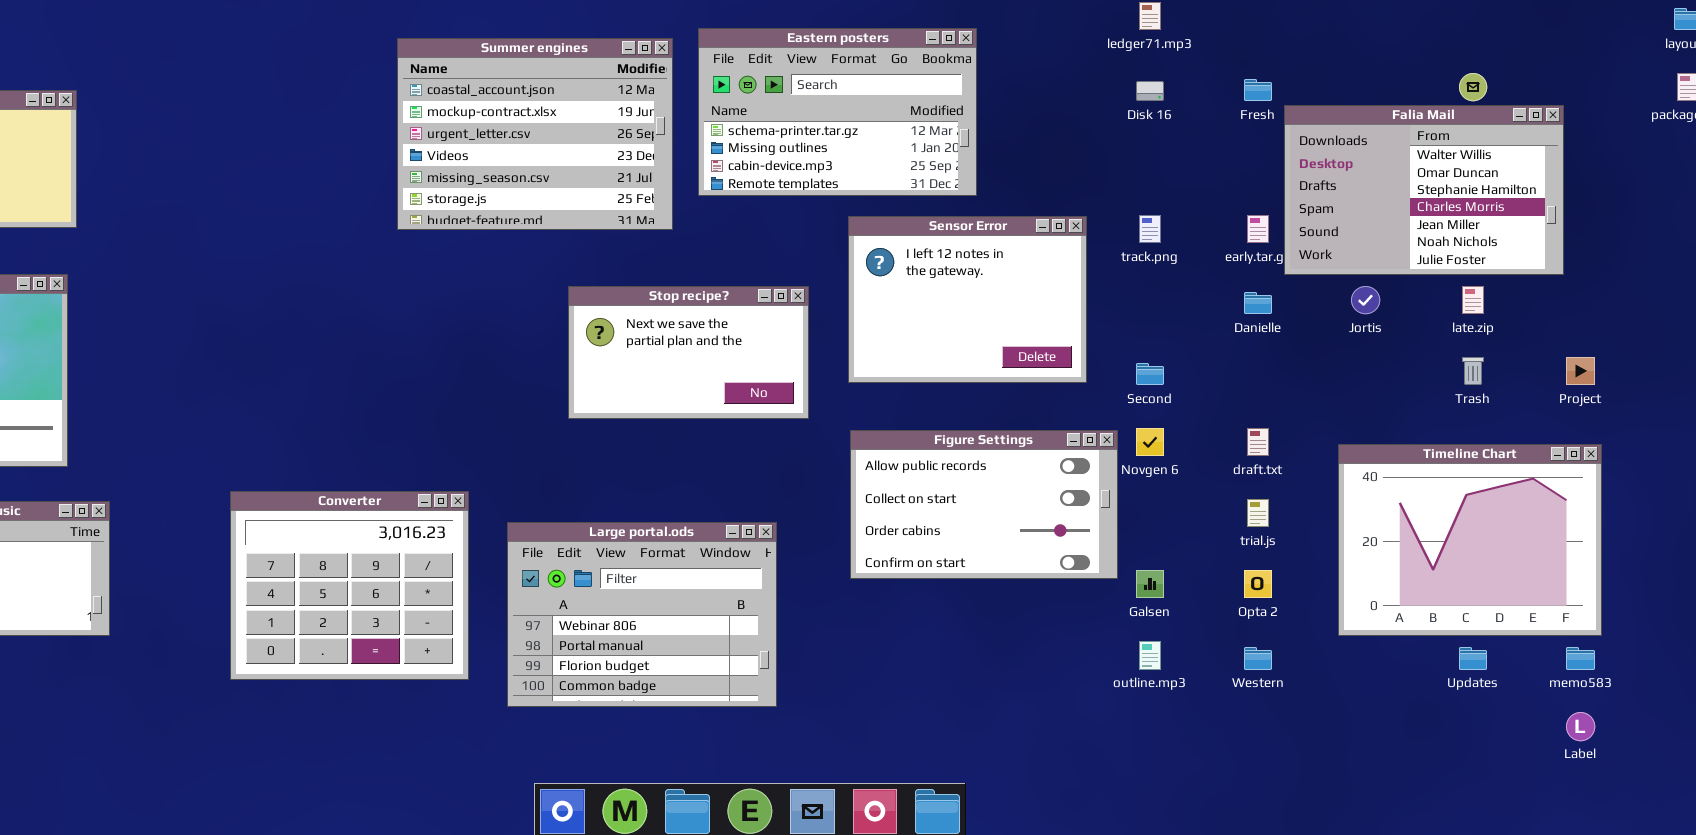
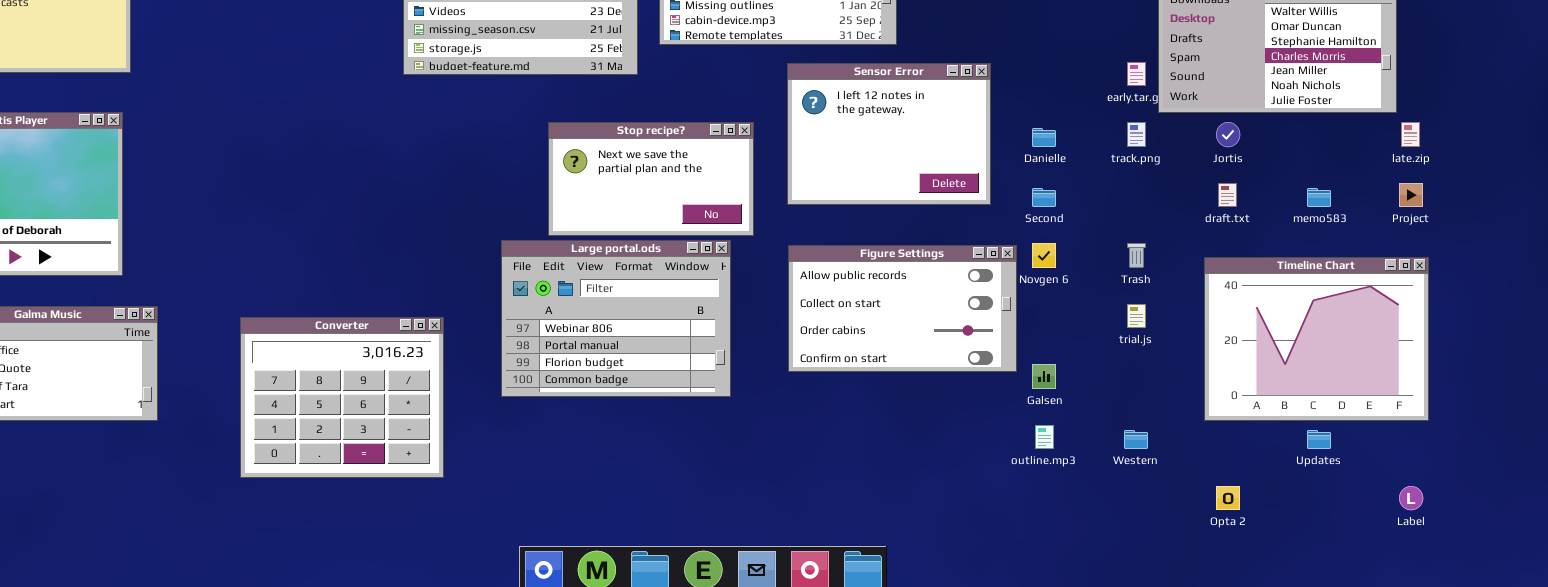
track.png: [1139,215,1161,243] -> [1127,122,1146,147], moved
late.zip: [1462,286,1484,314] -> [1401,122,1420,147], moved
Danielle: [1244,292,1272,314] -> [1032,128,1056,147], moved
Trash: [1462,357,1484,385] -> [1127,243,1146,268], moved
draft.txt: [1247,428,1269,456] -> [1218,183,1237,207], moved
Converter: [230,491,469,680] -> [240,317,444,478], moved
Large portal.ods: [507,522,777,707] -> [501,240,731,397], moved
Opta 2: [1244,570,1272,598] -> [1216,486,1240,510], moved
memo583: [1566,647,1595,670] -> [1307,188,1331,207], moved

